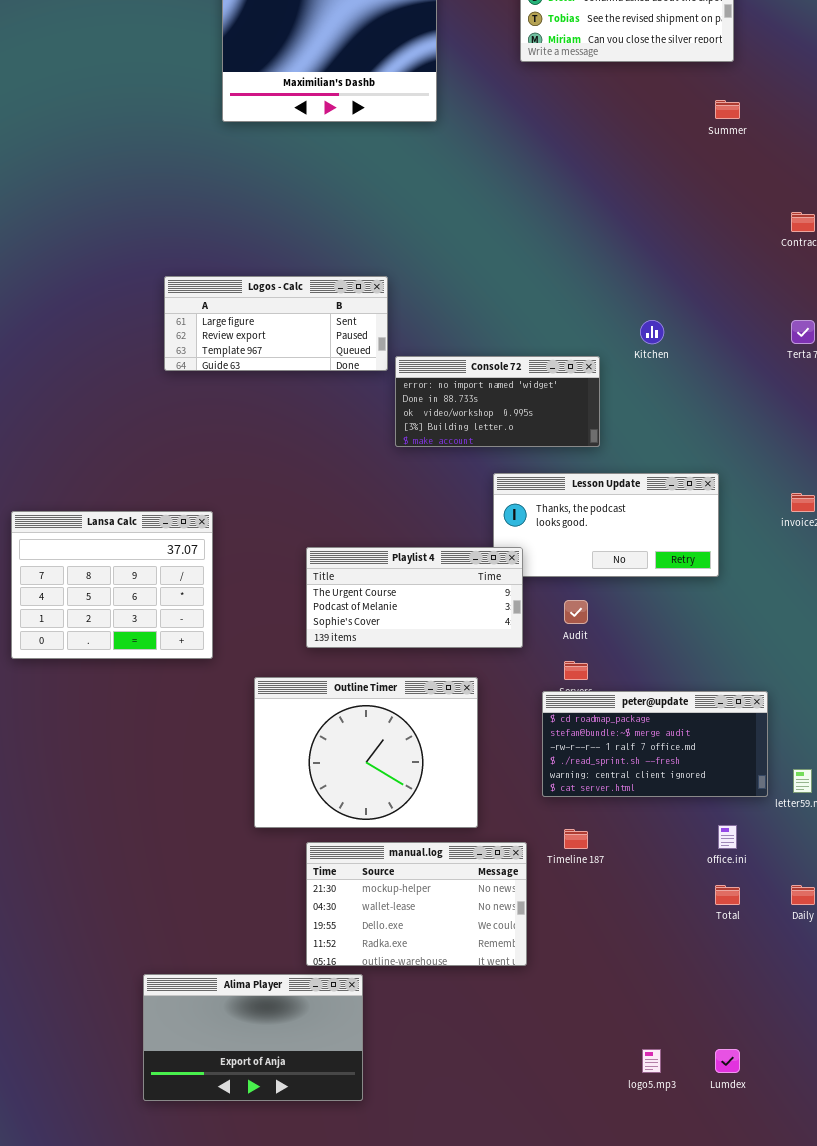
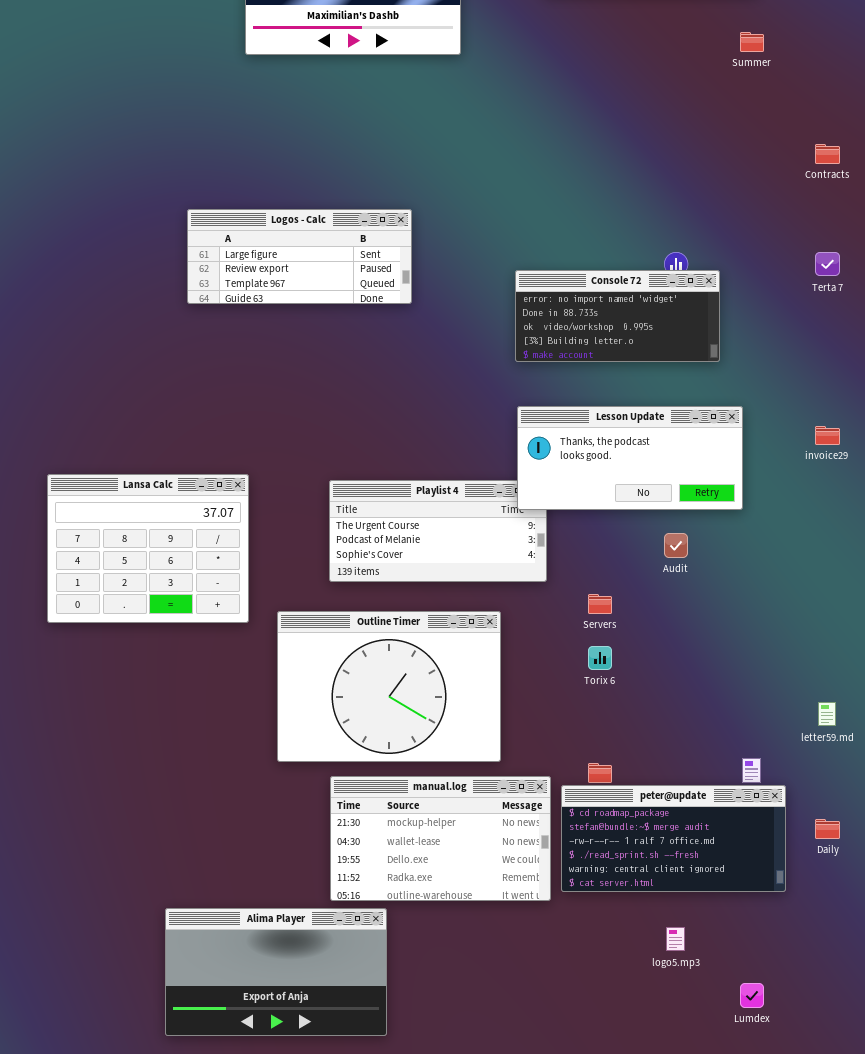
Console 72: [395,356,600,447] -> [515,270,720,362], moved
Lesson Update: [493,473,719,577] -> [517,406,743,510], raised
Lansa Calc: [11,511,213,659] -> [47,474,249,623], moved
Audit: [564,600,588,624] -> [664,533,688,558], moved
peter@update: [542,691,768,797] -> [561,785,786,892], moved
logo5.mp3: [642,1049,661,1073] -> [666,927,685,951], moved

